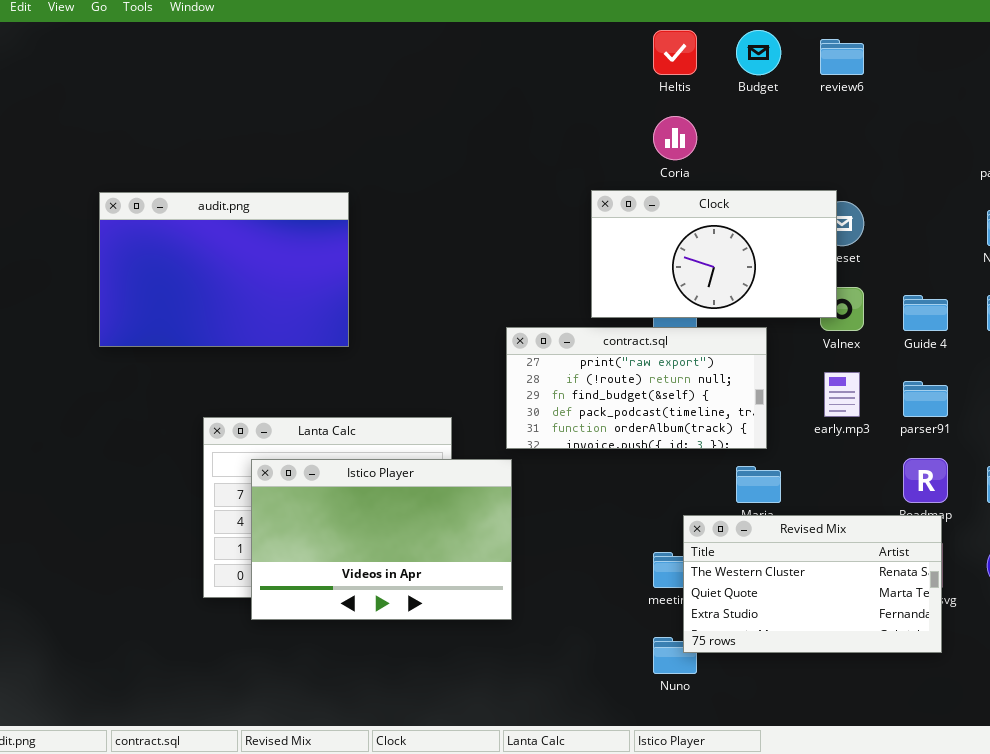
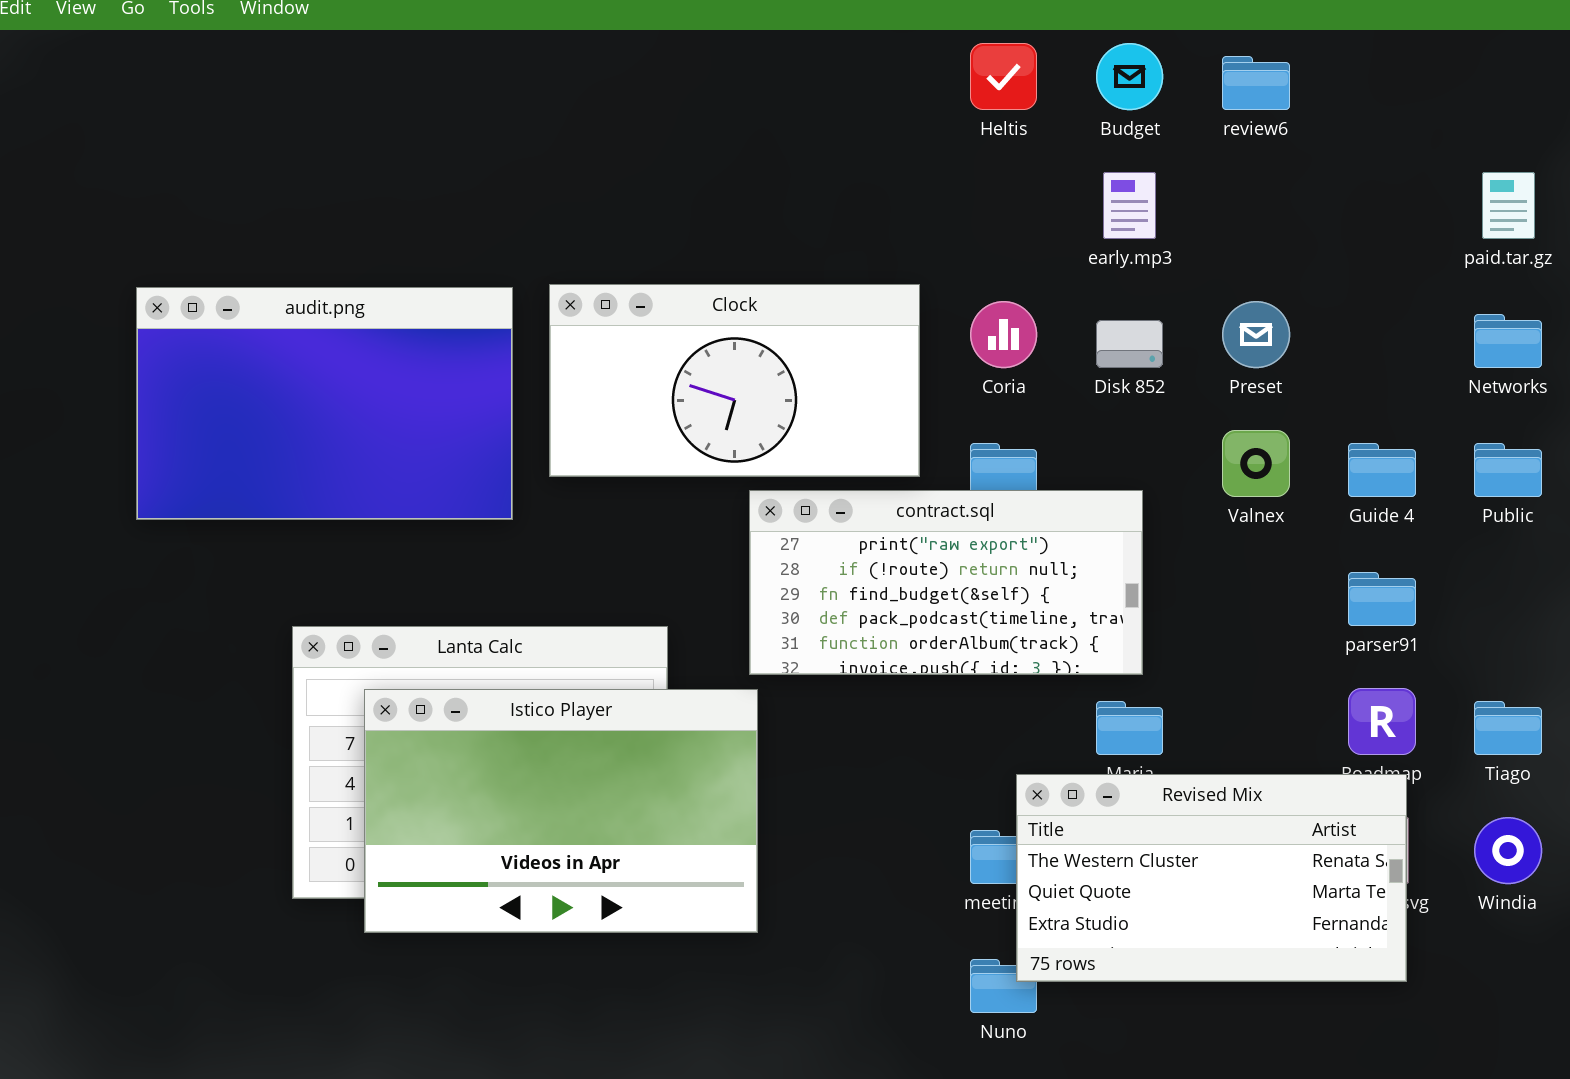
Coria: [653,116,697,160] -> [970,301,1037,368], moved
Clock: [591,190,837,318] -> [549,284,920,477], moved
early.mp3: [824,372,860,417] -> [1103,172,1156,239], moved

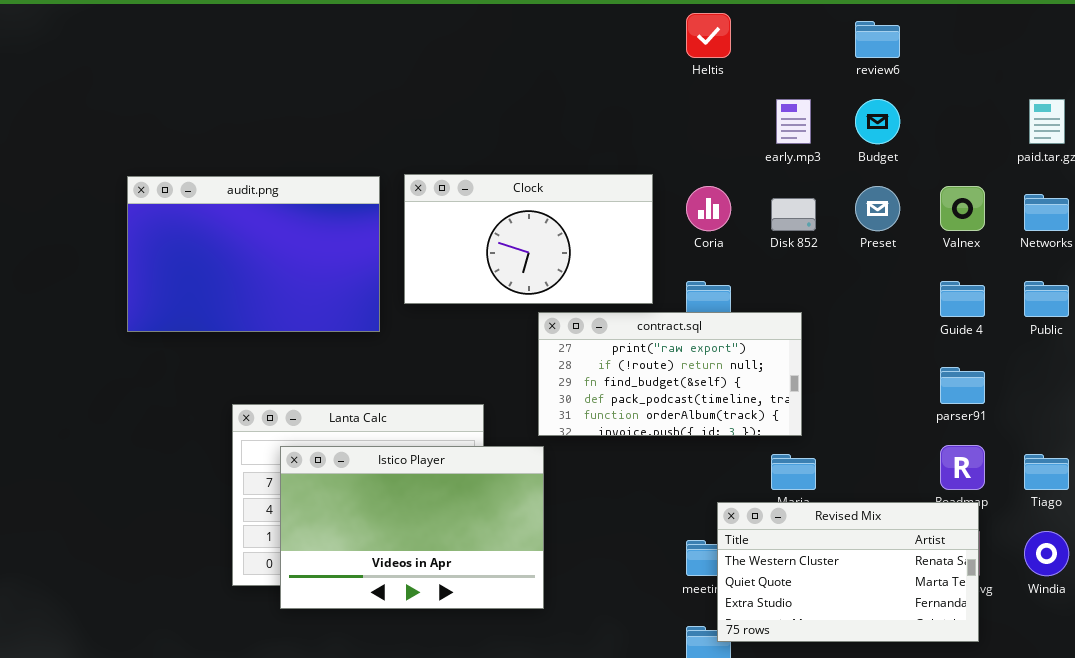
Budget: [1096,43,1163,110] -> [855,99,900,144], moved
Valnex: [1222,430,1290,497] -> [940,186,985,231], moved

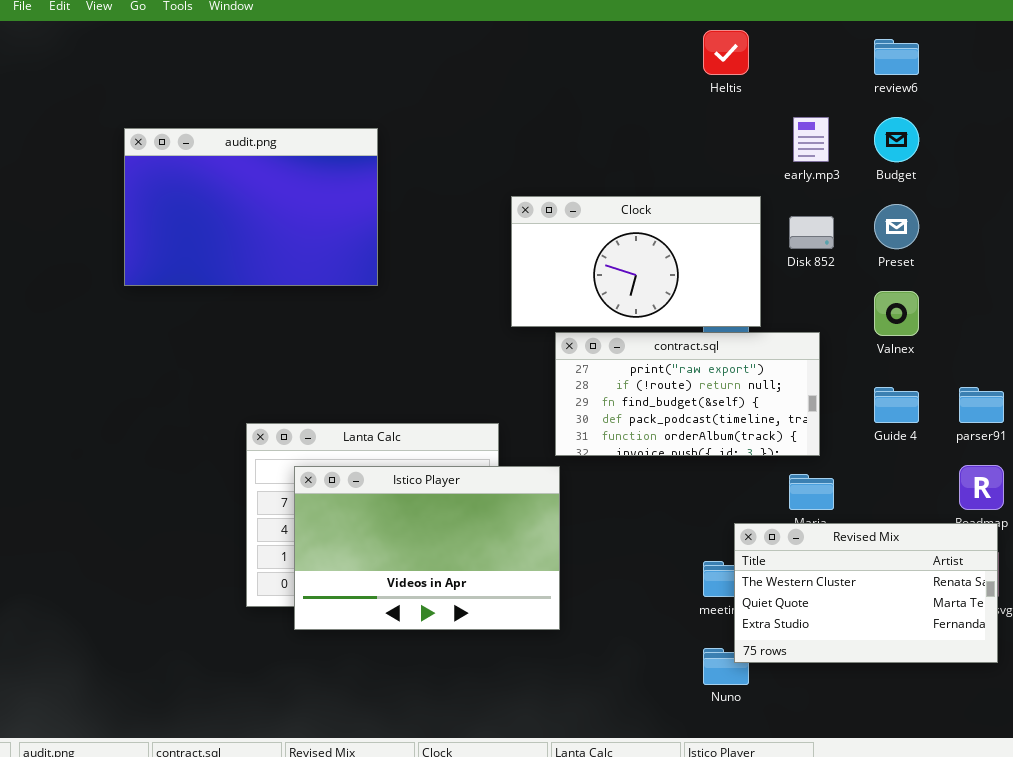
Clock: [404,174,653,304] -> [511,196,761,327], moved
audit.png: [127,176,380,332] -> [124,128,378,286], moved
Valnex: [940,186,985,231] -> [874,291,919,336], moved
Guide 4: [940,281,985,317] -> [874,387,919,423], moved

